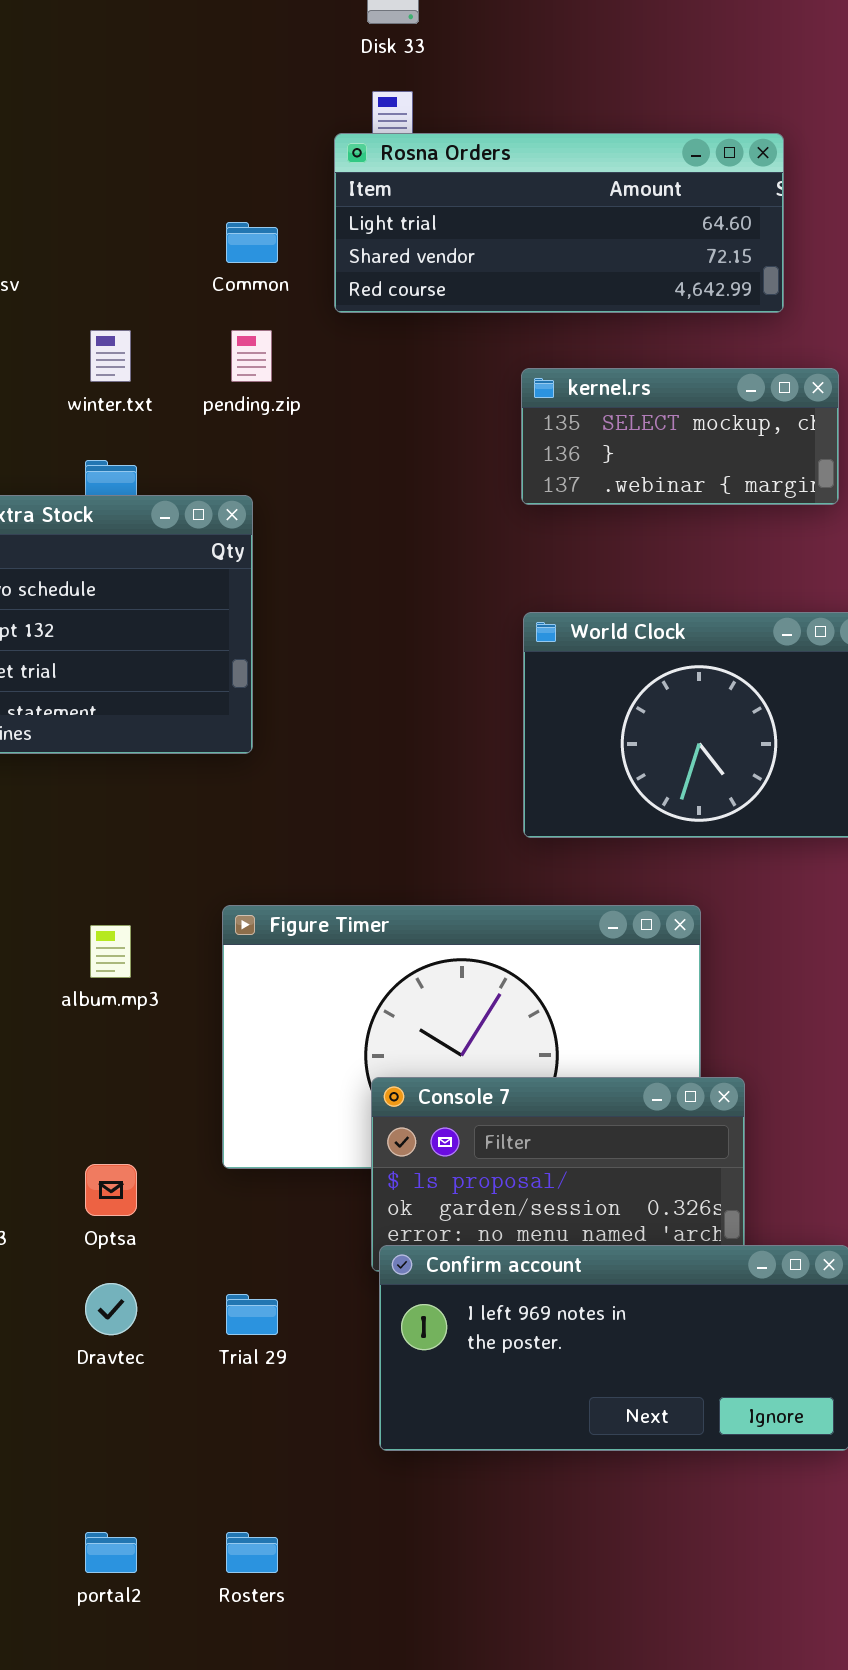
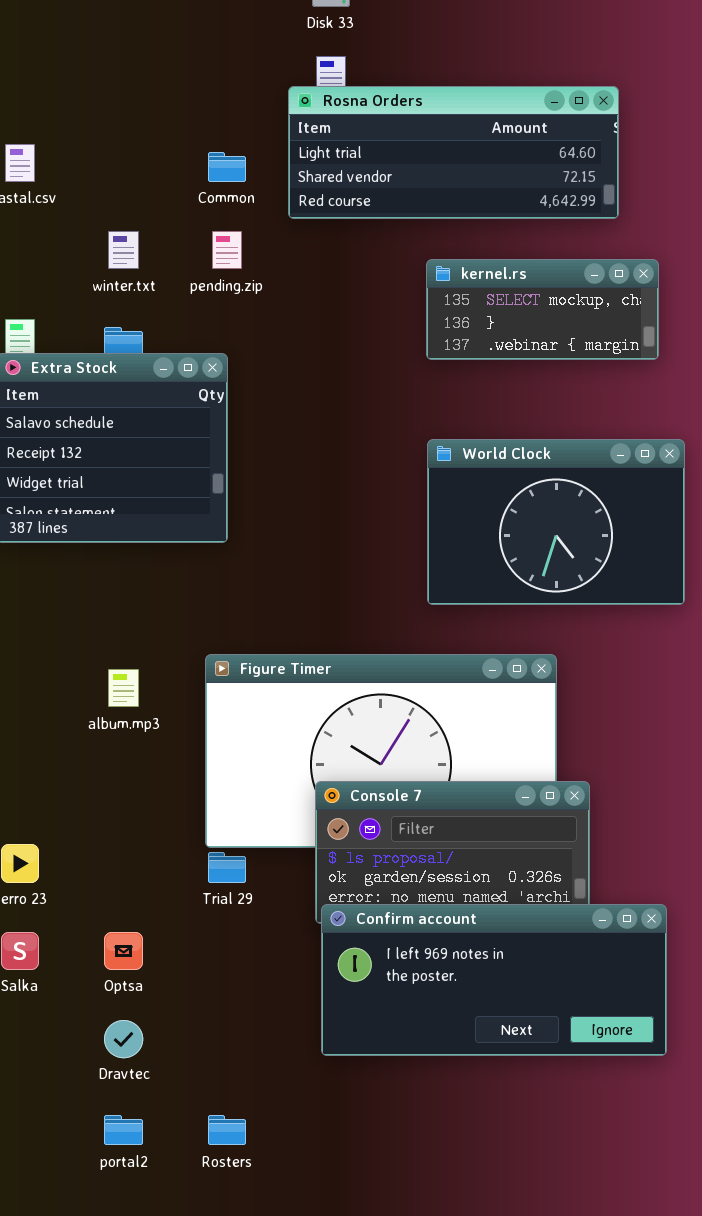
Optsa: [85,1164,137,1216] -> [104,932,143,970], moved
Dravtec: [85,1283,137,1335] -> [104,1020,143,1058], moved
Trial 29: [226,1294,278,1335] -> [208,852,246,883], moved

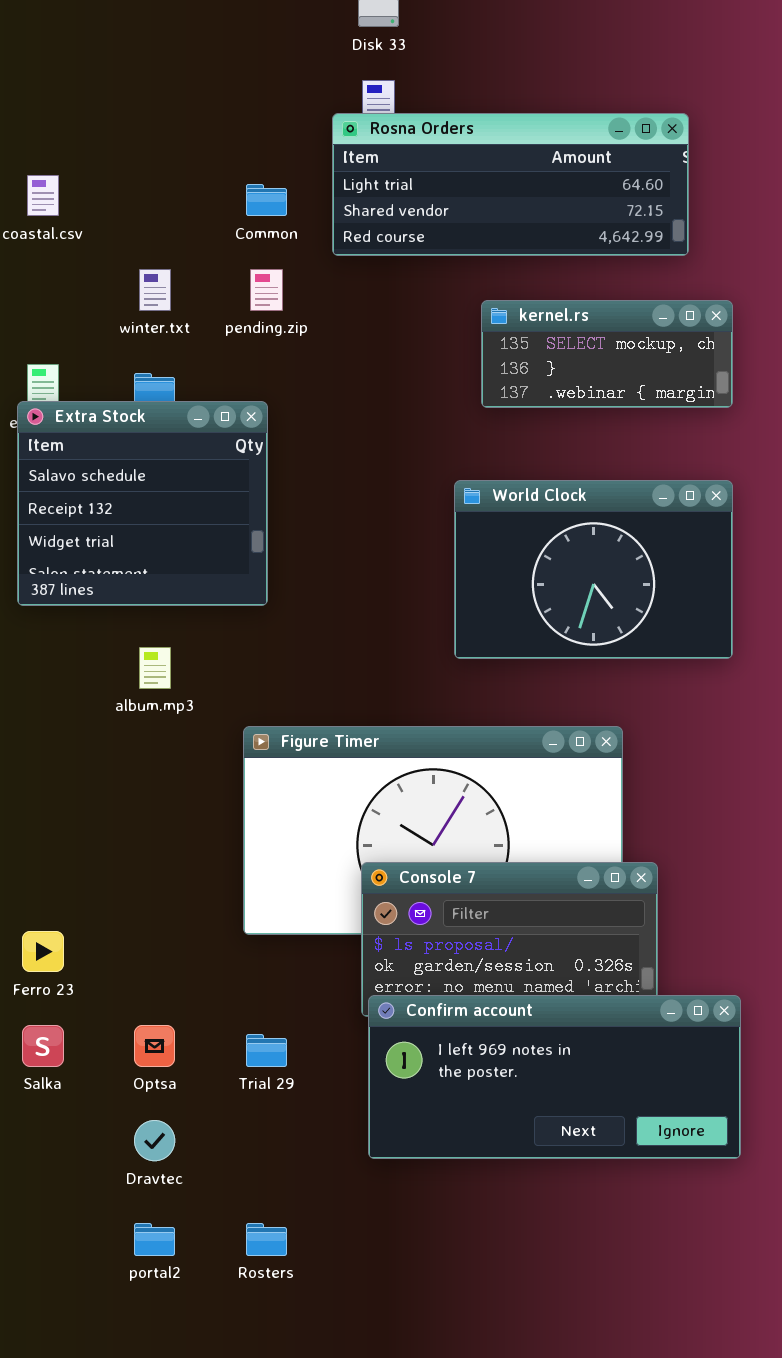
World Clock: [427,439,685,605] -> [454,480,733,659], moved
album.mp3: [108,669,139,707] -> [139,647,171,689], moved
Trial 29: [208,852,246,883] -> [246,1034,287,1067], moved

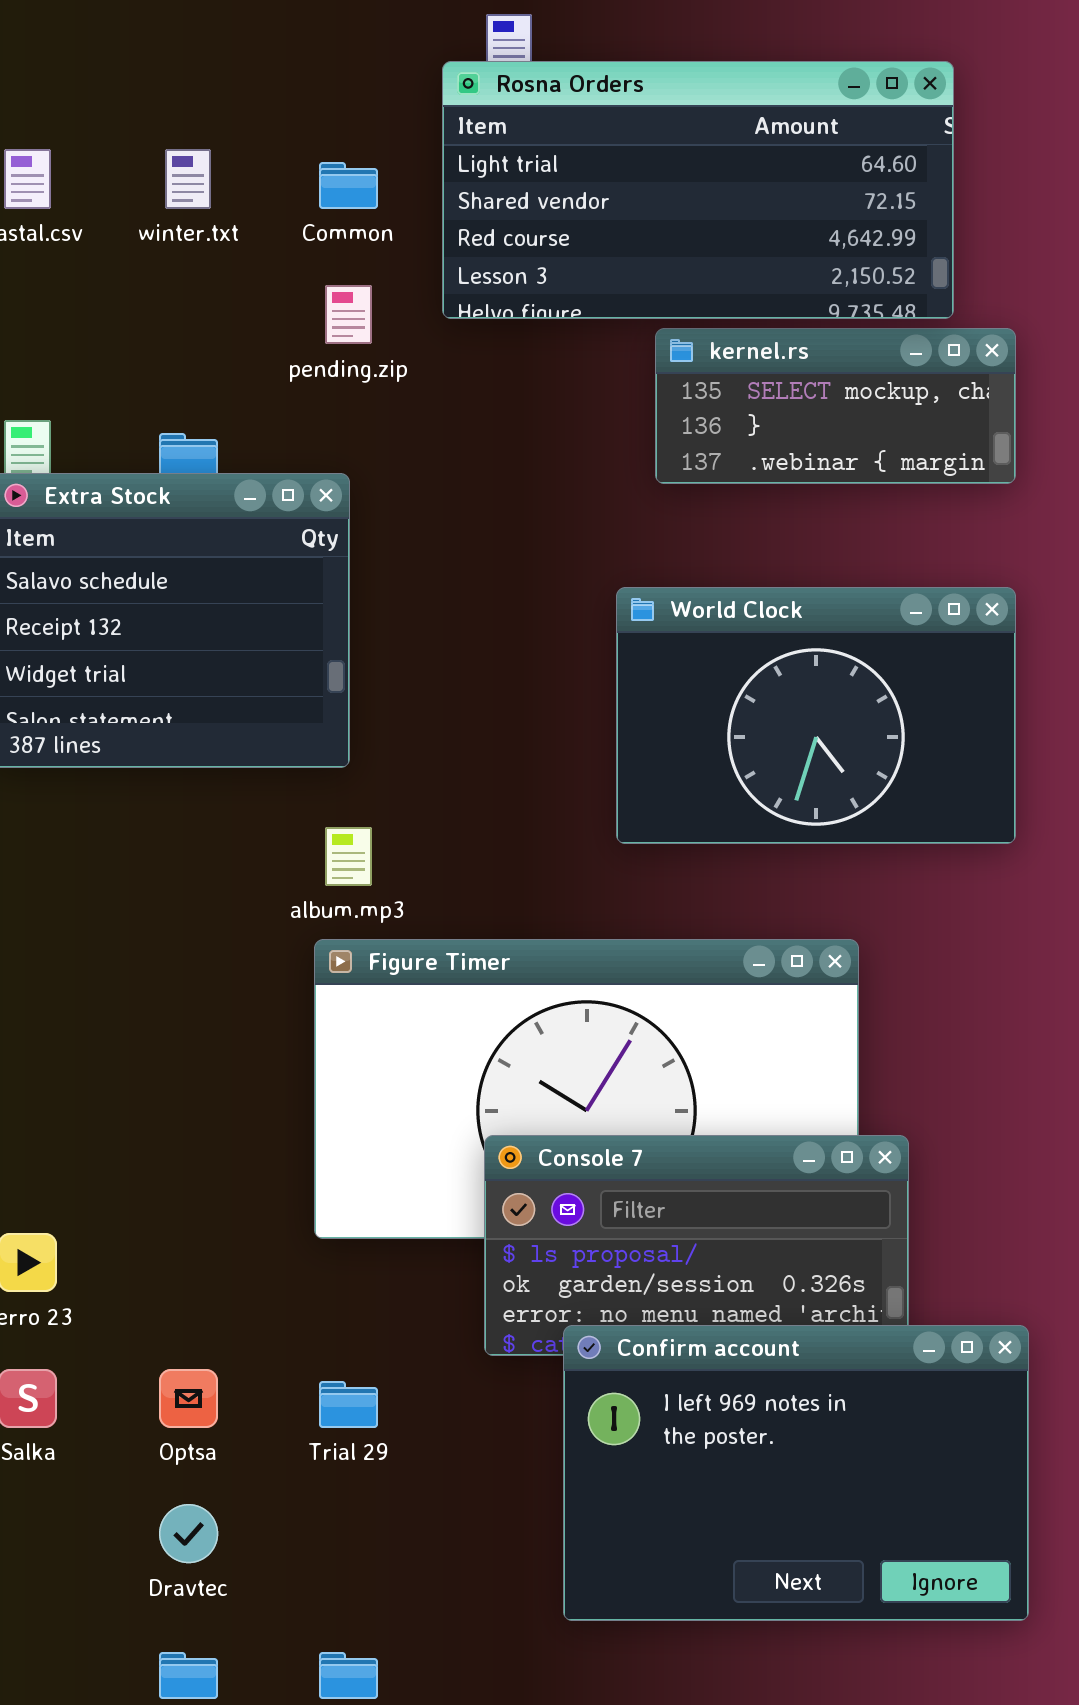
Rosna Orders: [332,113,689,256] -> [442,61,954,319], resized
winter.txt: [139,269,171,311] -> [165,149,211,209], moved
album.mp3: [139,647,171,689] -> [325,827,372,886], moved
Confirm account: [368,995,741,1159] -> [563,1325,1029,1621], resized

